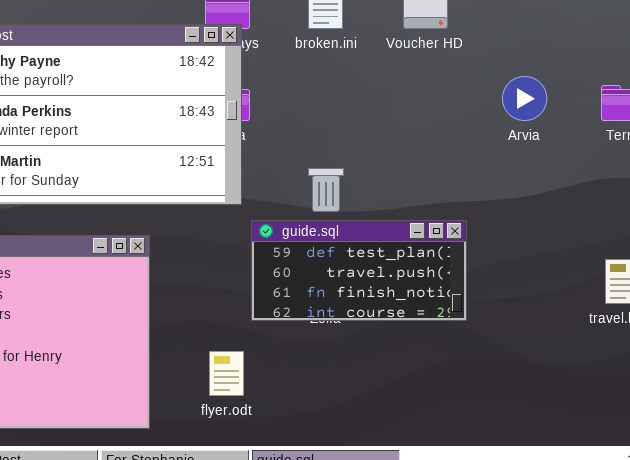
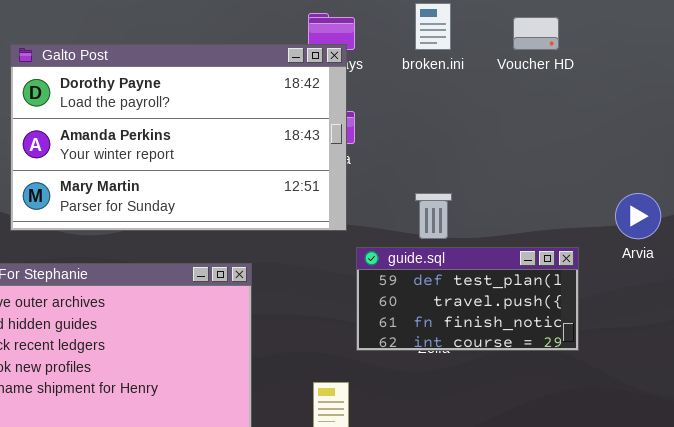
Arvia: [502,76,547,121] -> [615,193,661,239], moved

